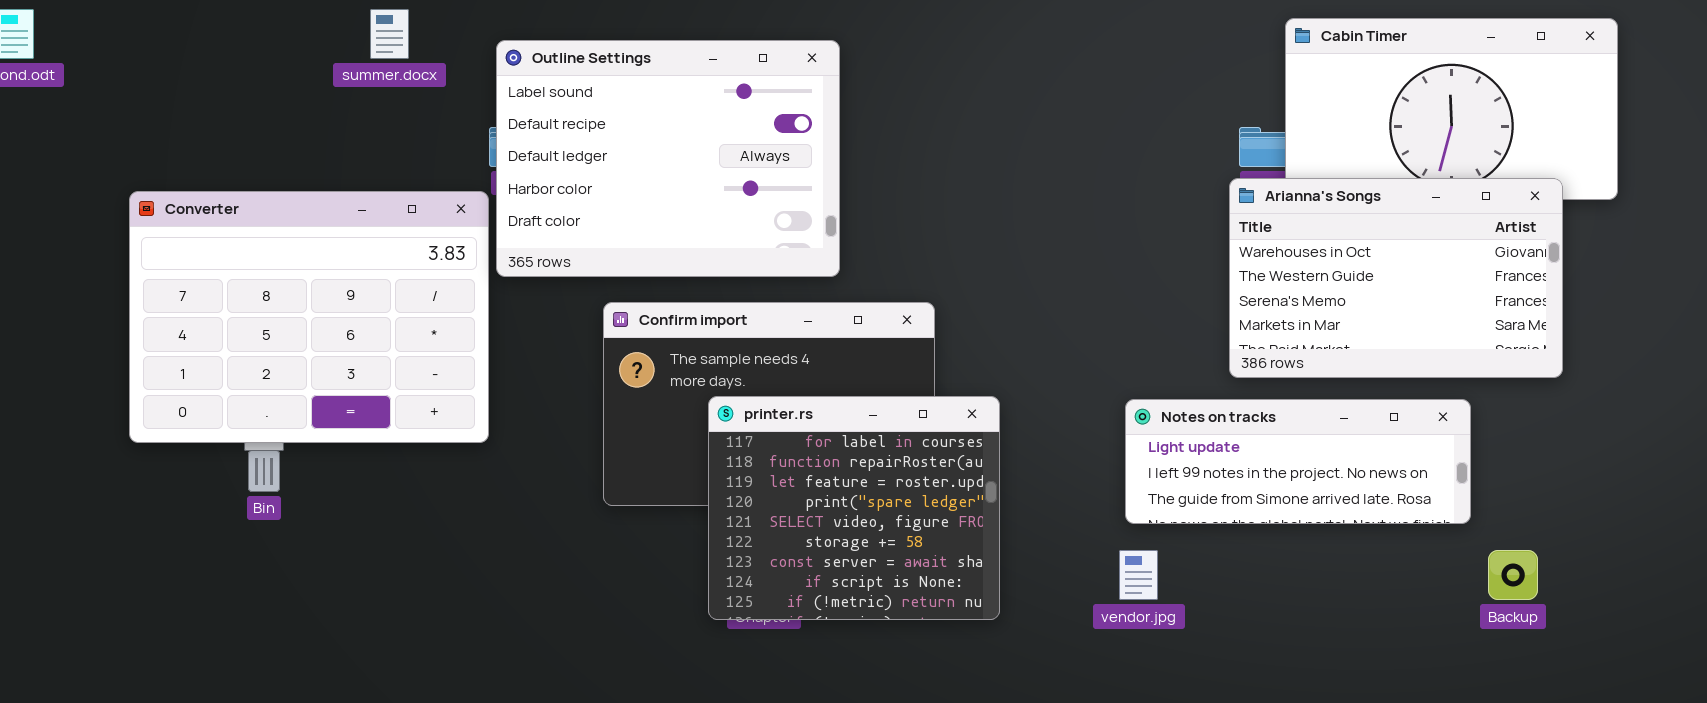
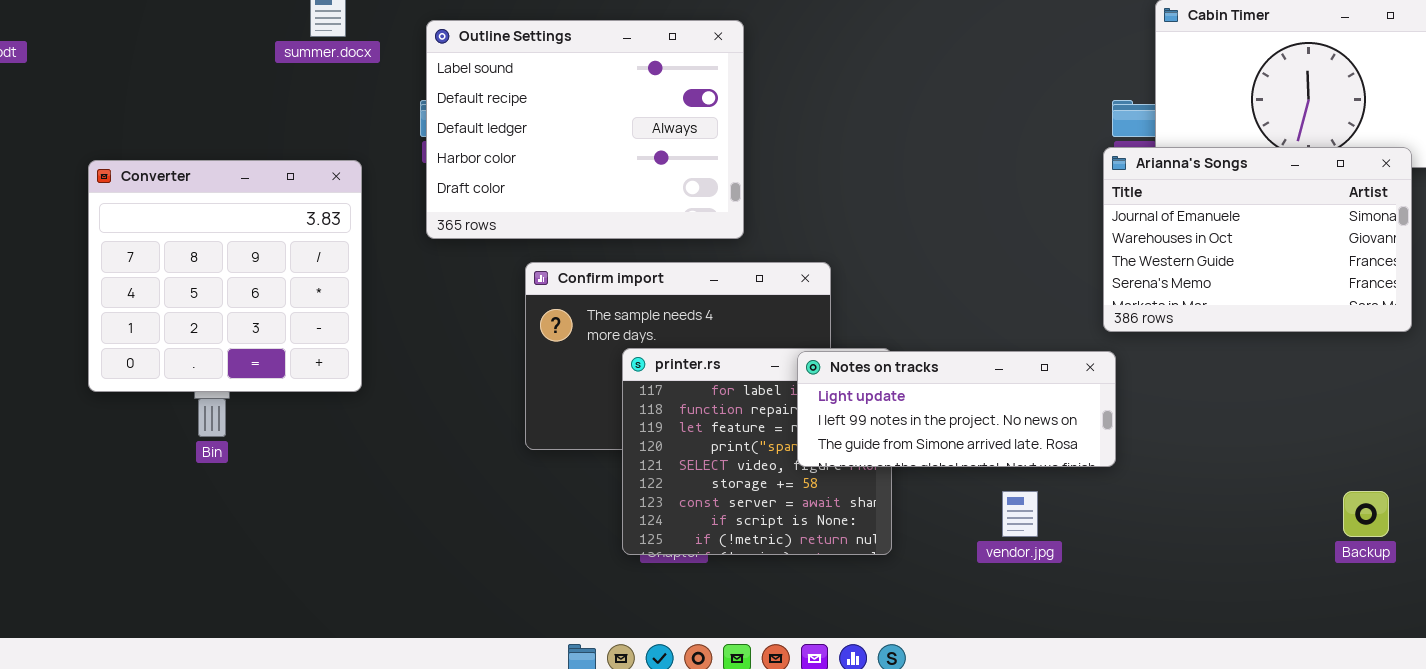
Arianna's Songs: [1229,178,1563,378] -> [1103,147,1412,332], scrolled up 1 row
Converter: [129,191,489,443] -> [88,160,362,392], resized
Notes on tracks: [1125,399,1471,524] -> [797,351,1116,467], moved

